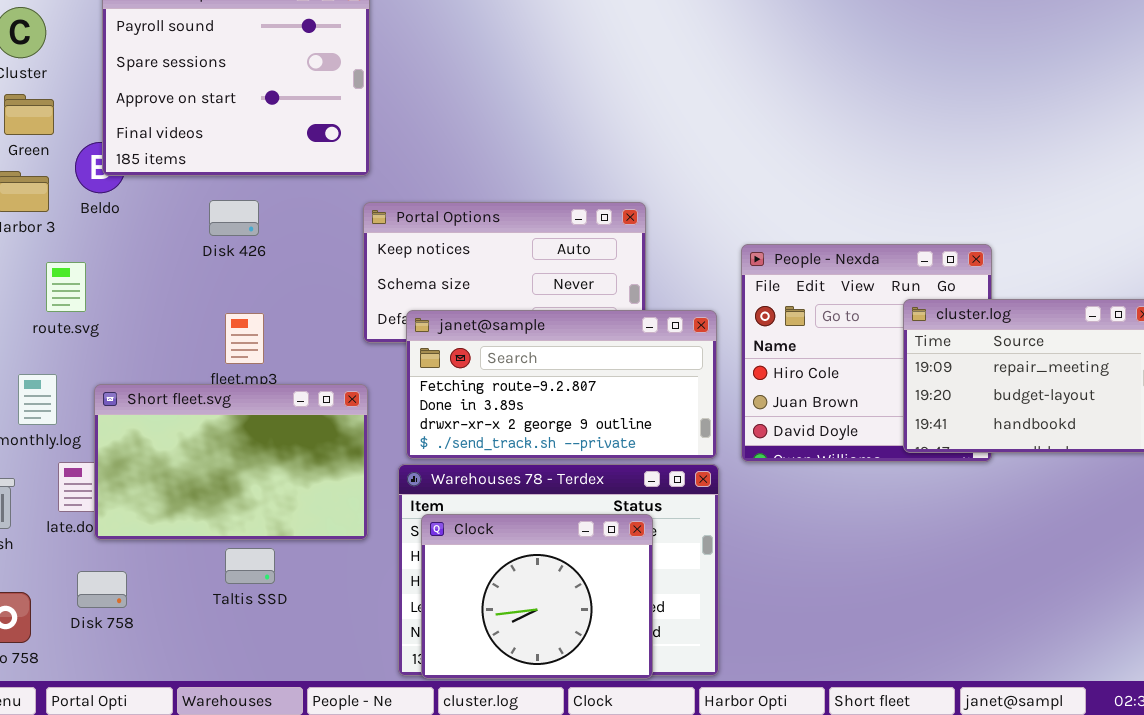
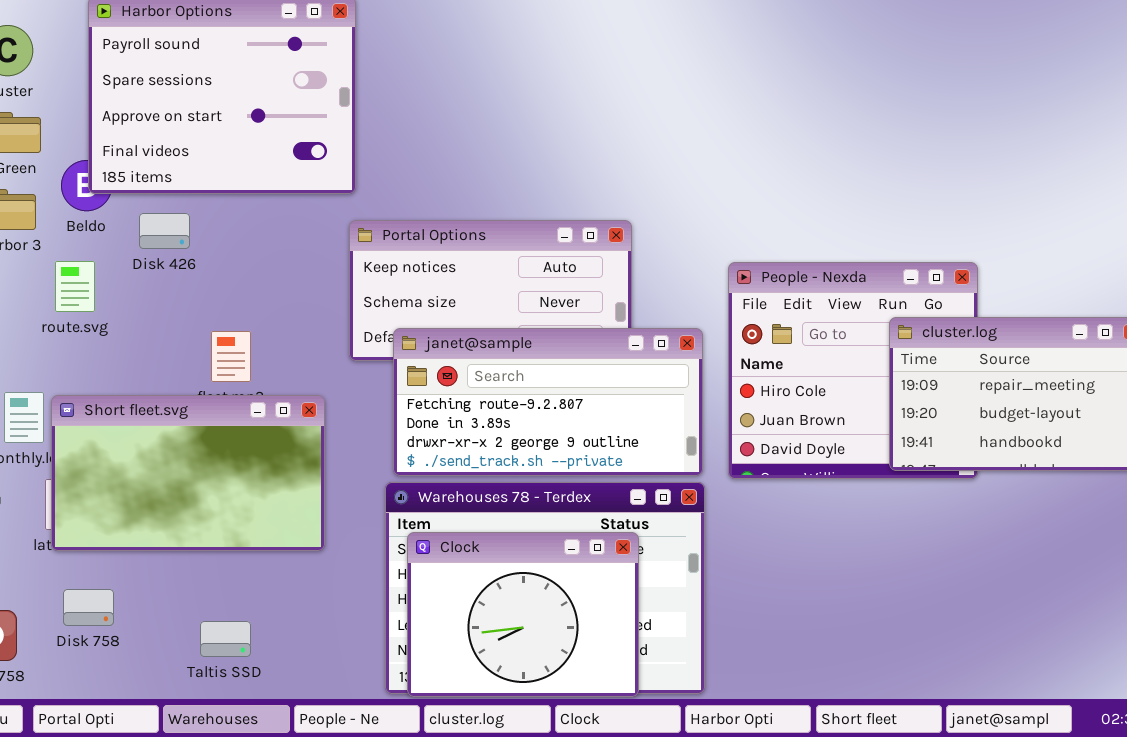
Disk 426: [209,200,259,236] -> [139,213,190,249], moved
route.svg: [46,262,86,312] -> [55,261,95,312], moved
Short fleet.svg: [94,384,368,540] -> [51,395,325,551], moved
Taltis SSD: [225,548,275,584] -> [200,621,251,657], moved

